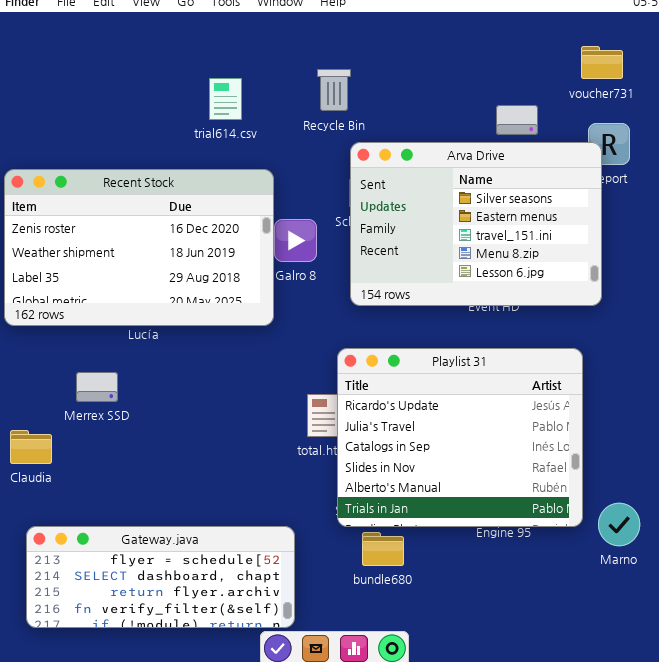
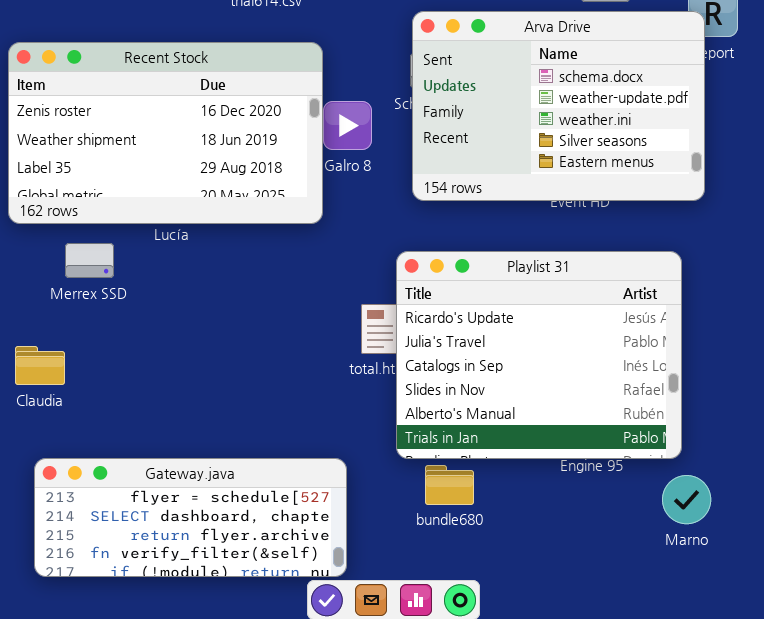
Arva Drive: [350,142,602,306] -> [412,11,705,201], scrolled up 3 rows
Merrex SSD: [76,372,118,402] -> [65,243,114,278], moved
Marno: [598,503,640,546] -> [662,475,711,524], moved

